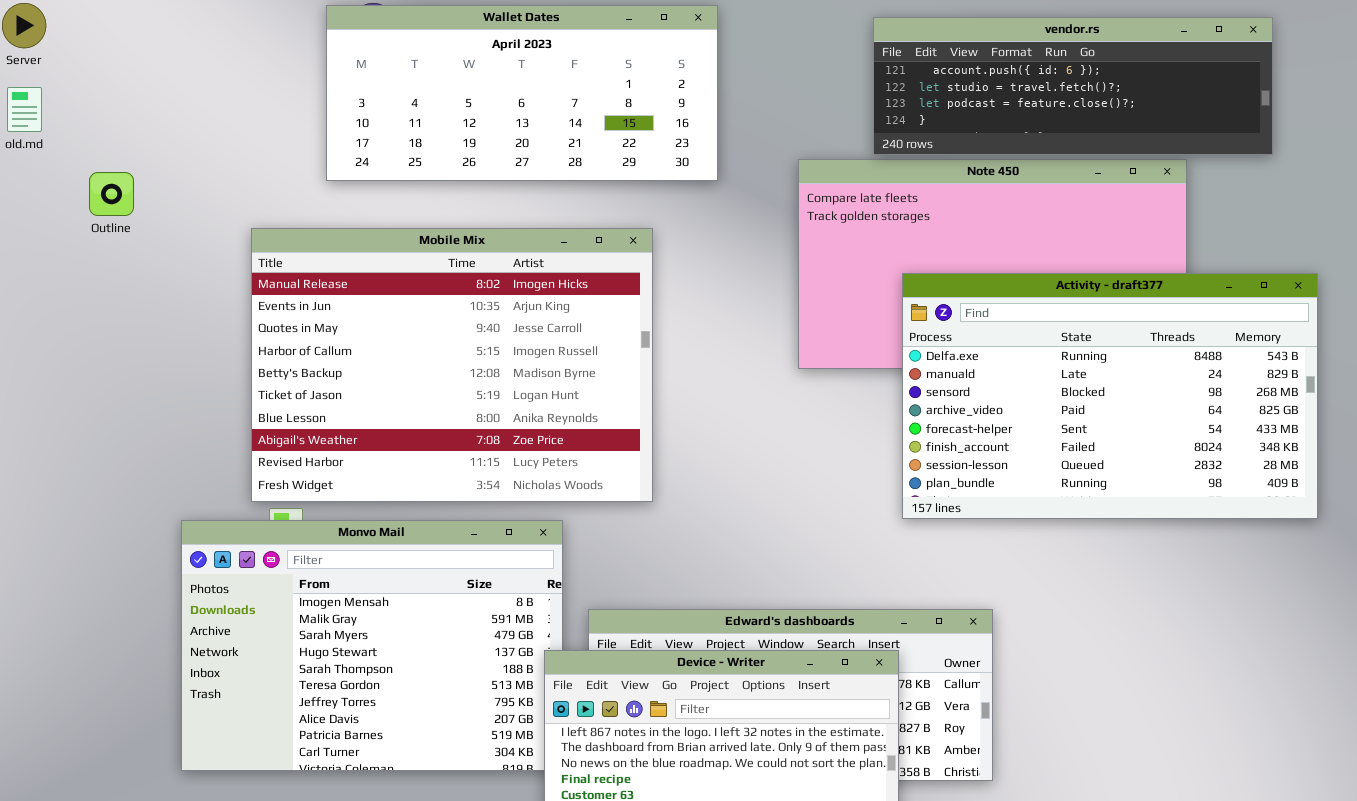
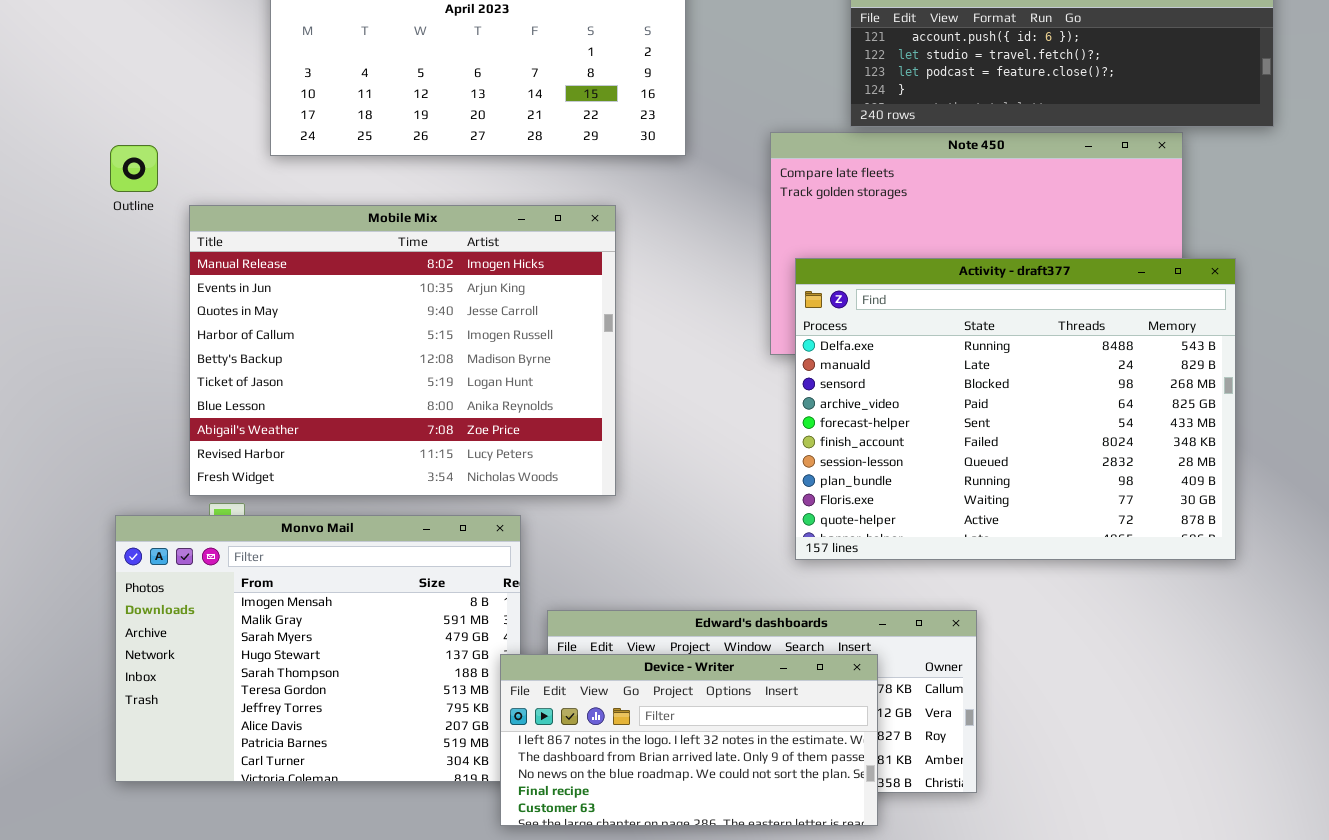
Outline: [89,172,134,216] -> [110,145,158,192], moved
Activity - draft377: [902,273,1318,519] -> [795,258,1236,560], moved, resized

